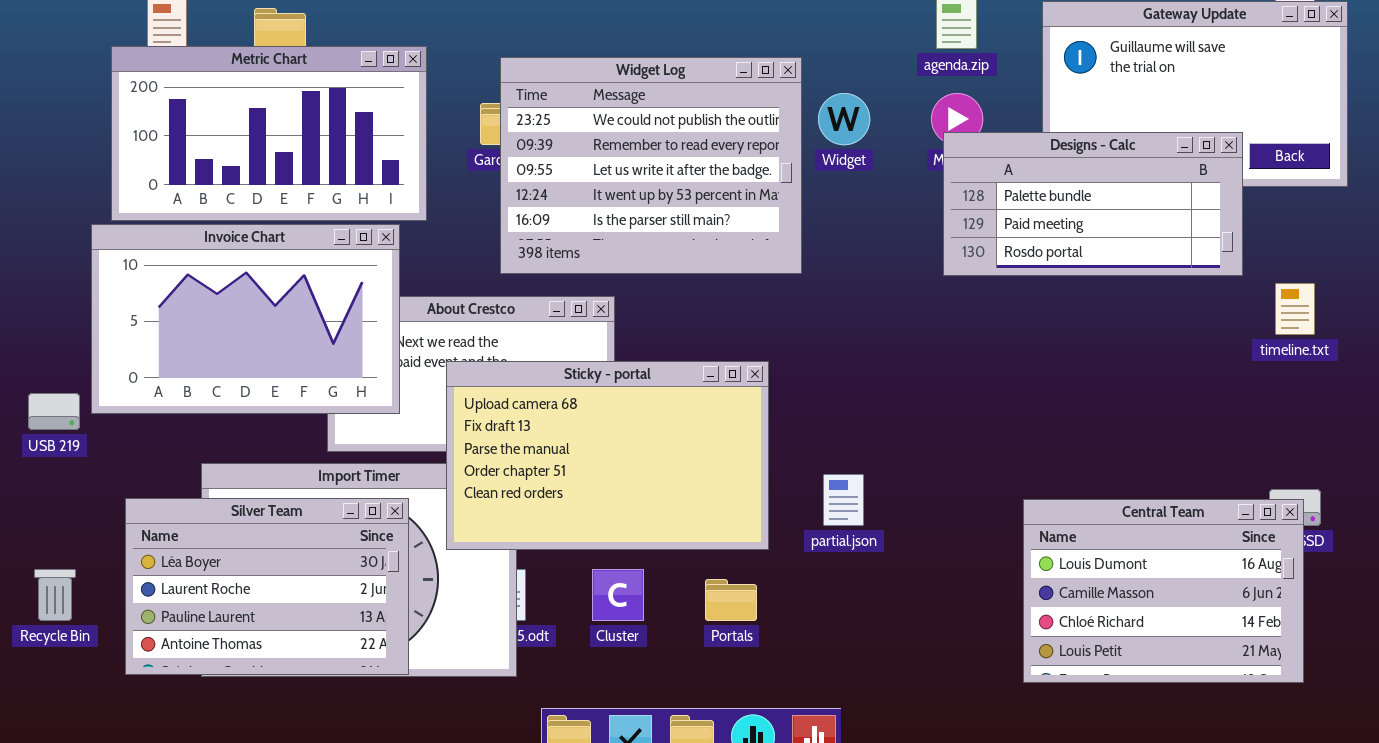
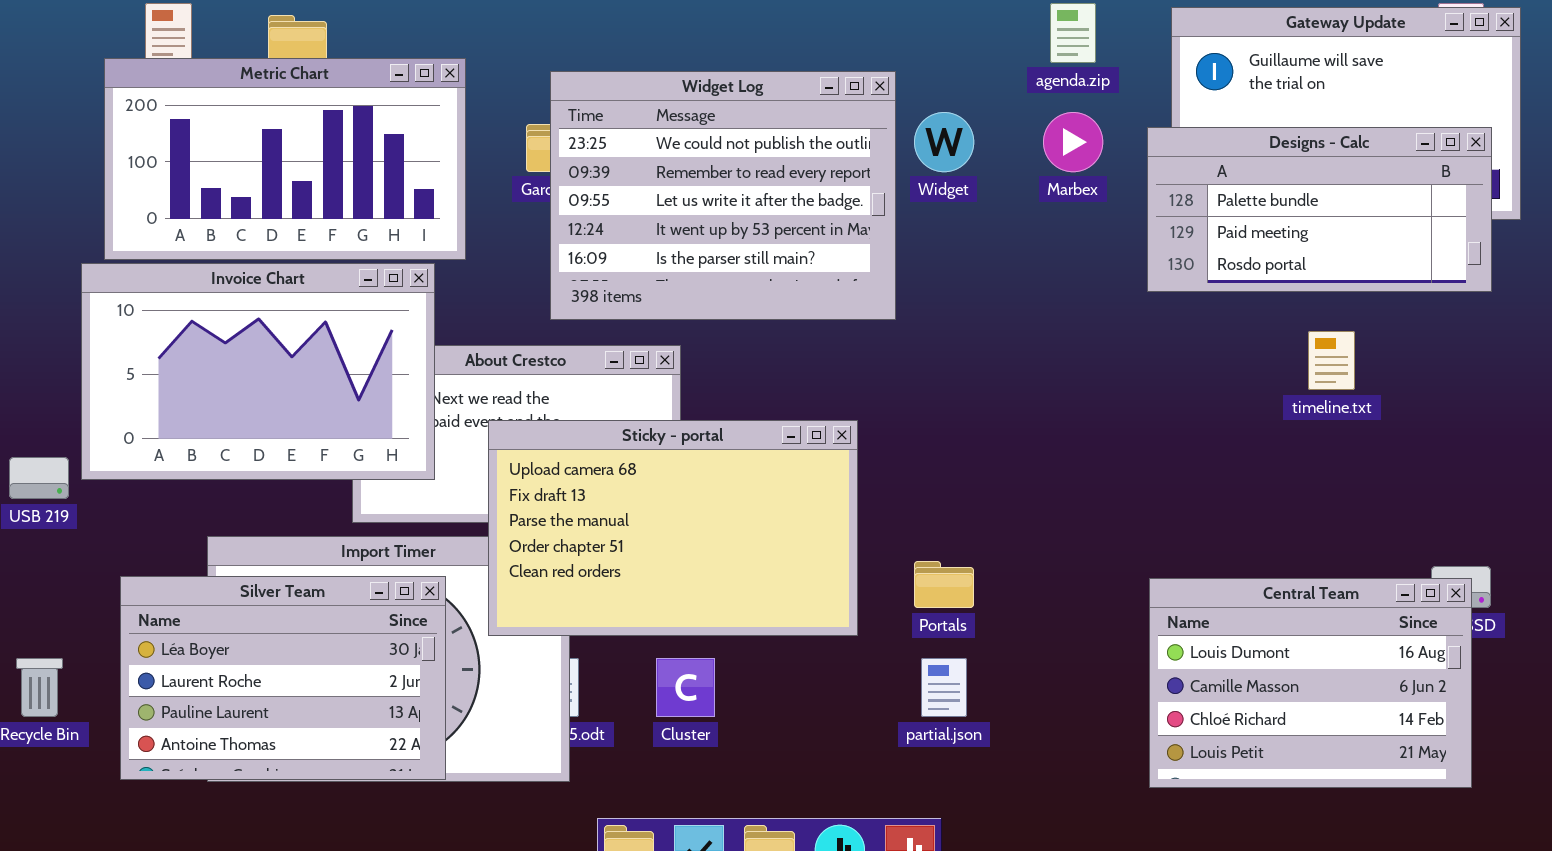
Designs - Calc: [943,132,1243,276] -> [1147,127,1492,292], moved
timeline.txt: [1275,283,1315,335] -> [1308,331,1355,390], moved
partial.json: [823,474,864,526] -> [921,658,967,717], moved
Portals: [705,579,757,621] -> [914,561,974,608], moved

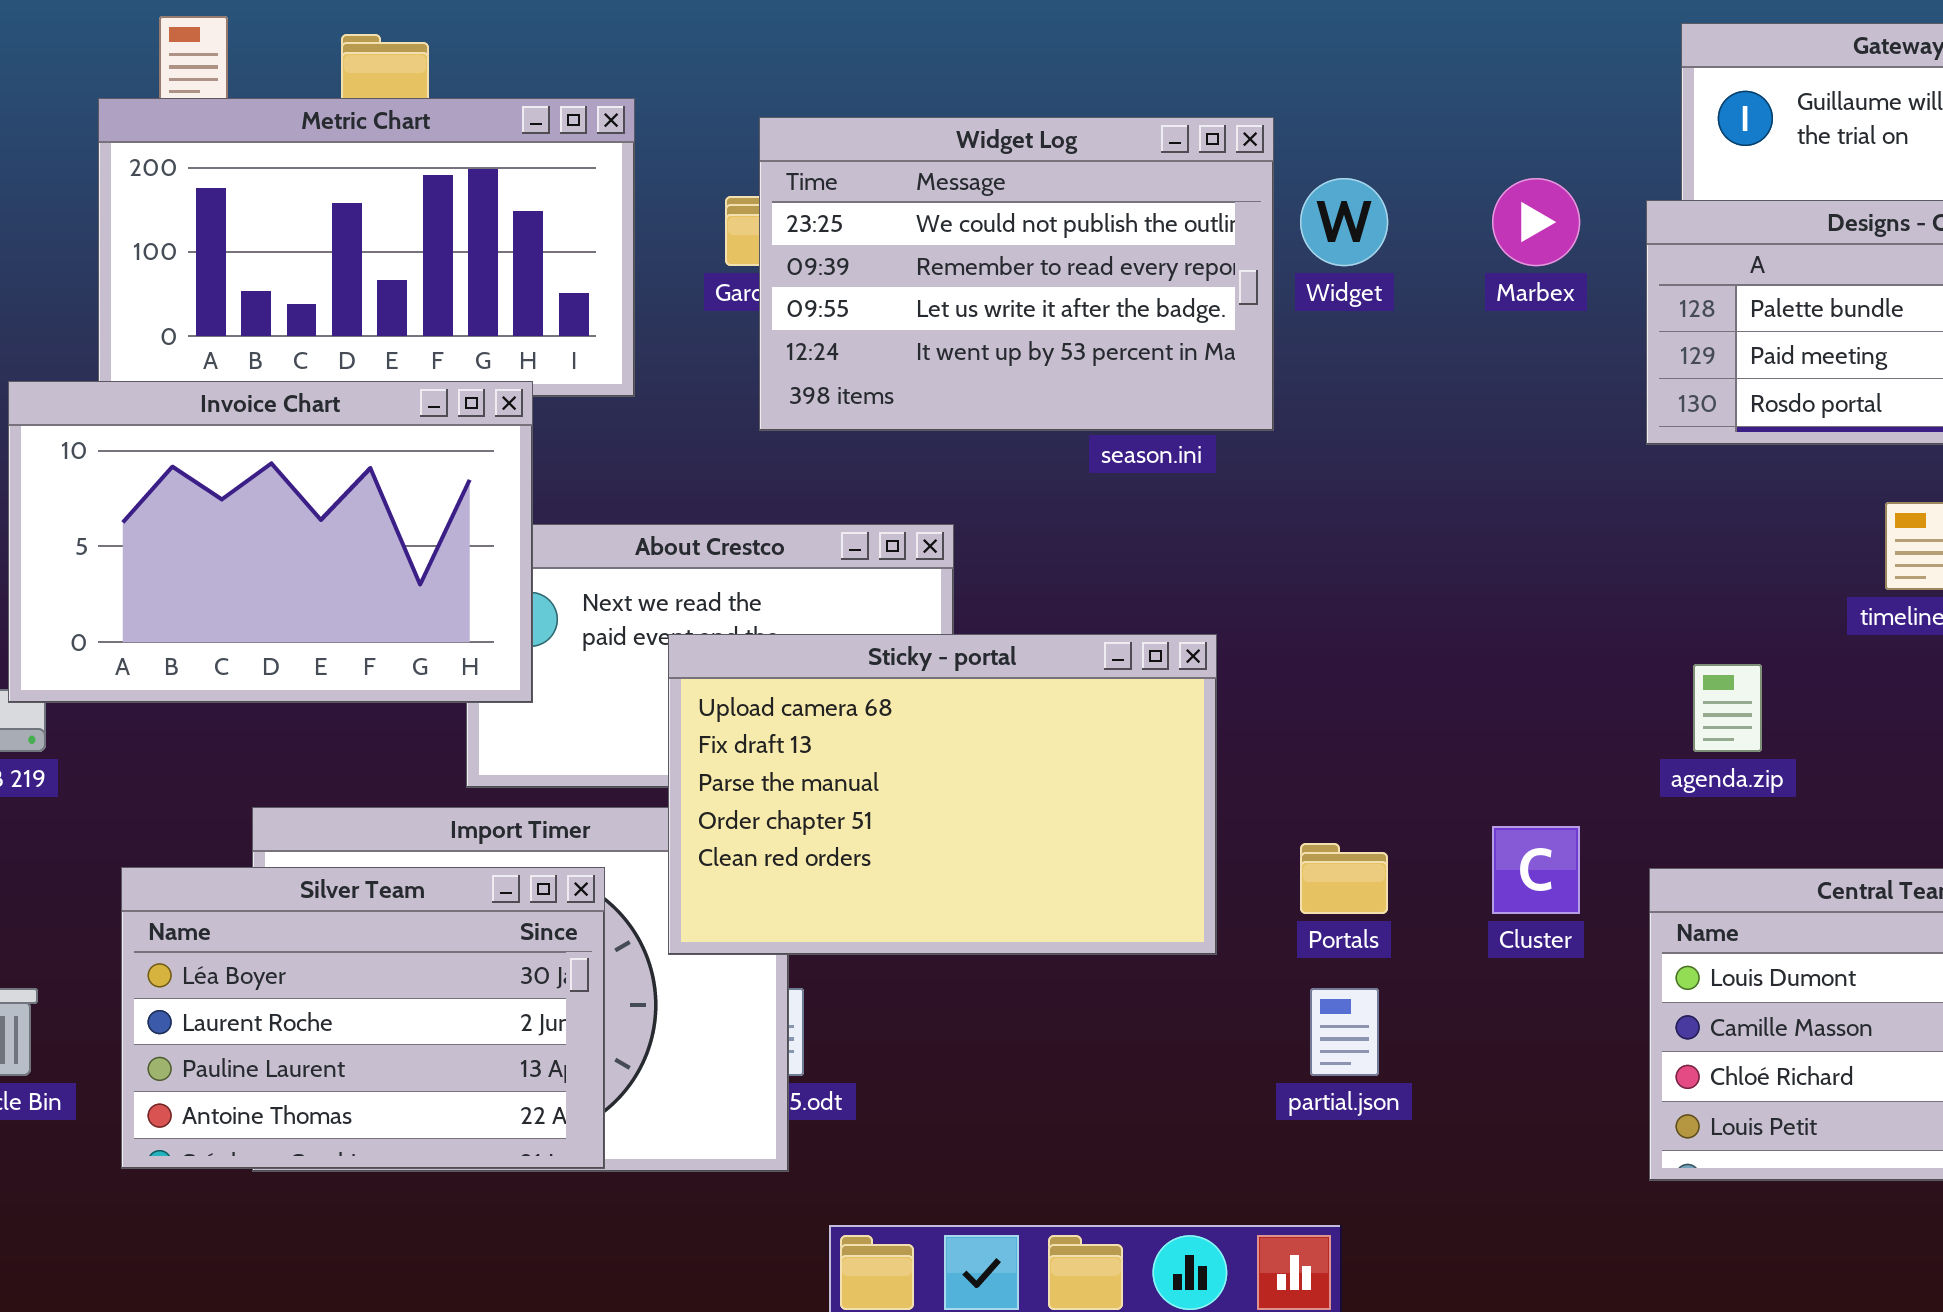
agenda.zip: [1050,3,1096,63] -> [1693,664,1762,752], moved
Widget Log: [550,71,896,320] -> [759,117,1274,431], resized
Invoice Chart: [81,263,435,480] -> [8,381,533,703], moved
Cluster: [656,658,715,717] -> [1492,826,1580,914], moved

